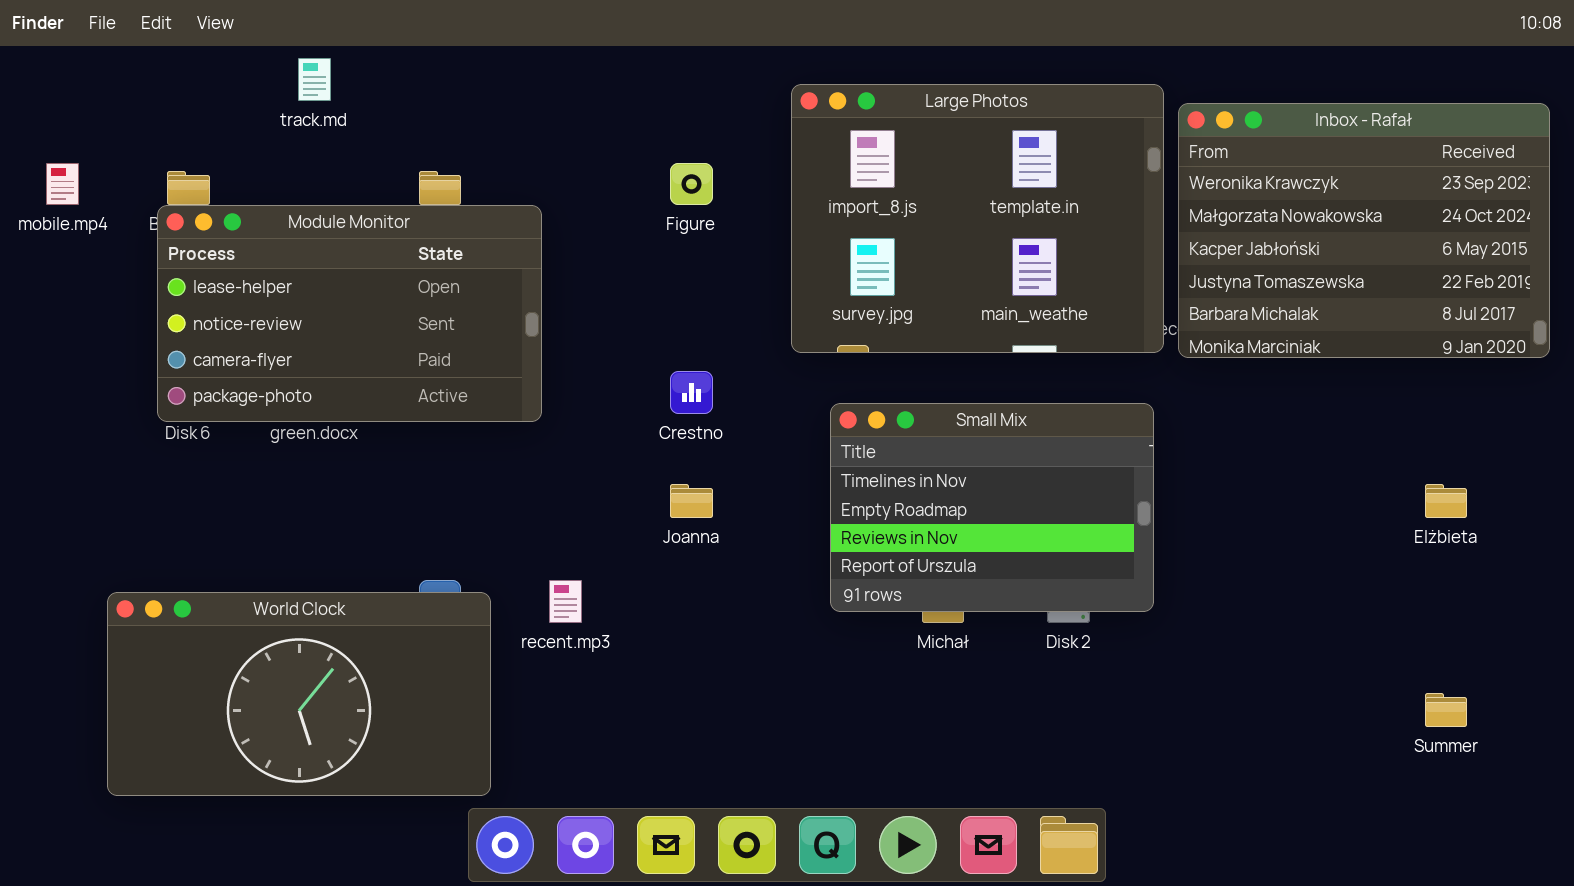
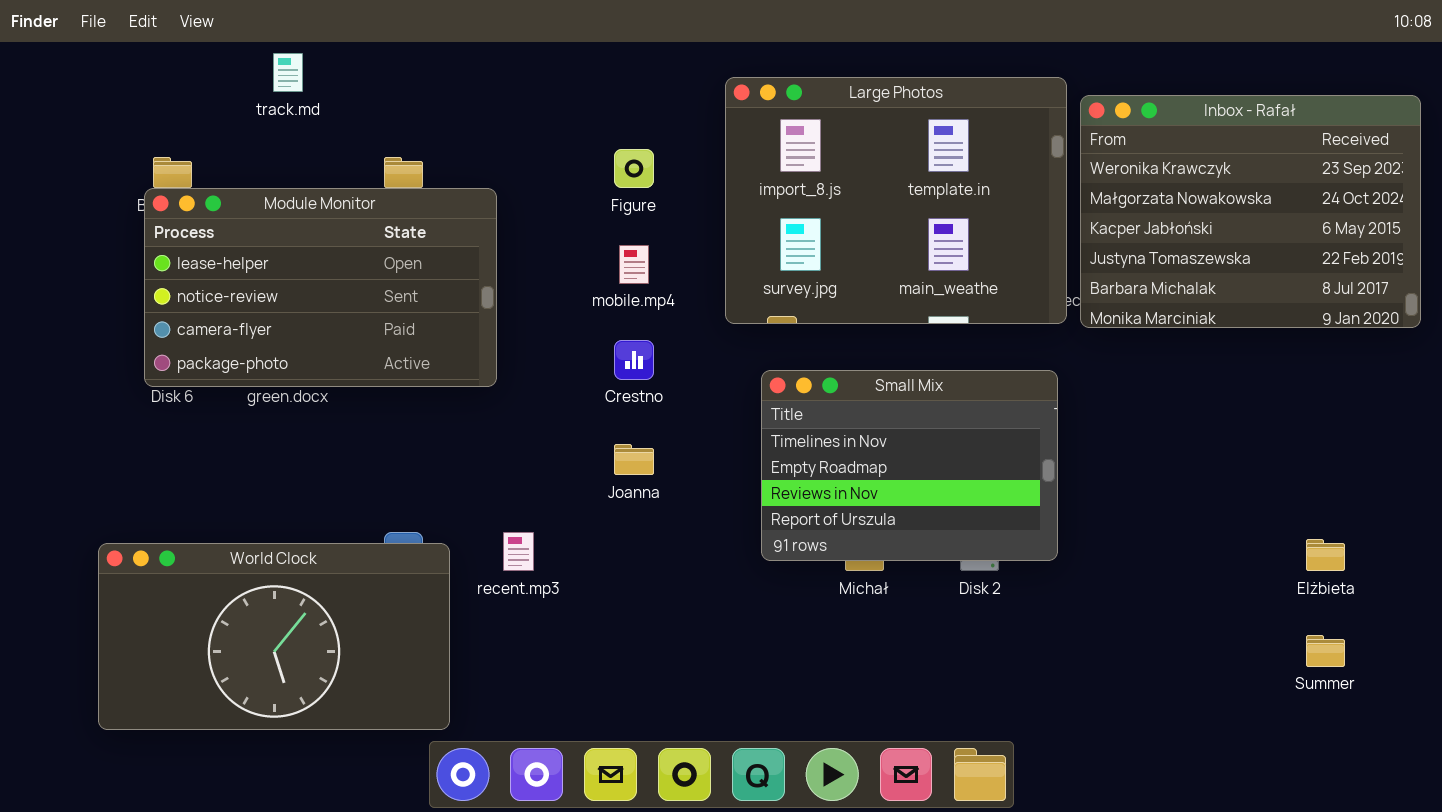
mobile.mp4: [46,163,79,205] -> [619,245,649,284], moved
Elżbieta: [1425,484,1467,518] -> [1306,539,1345,571], moved

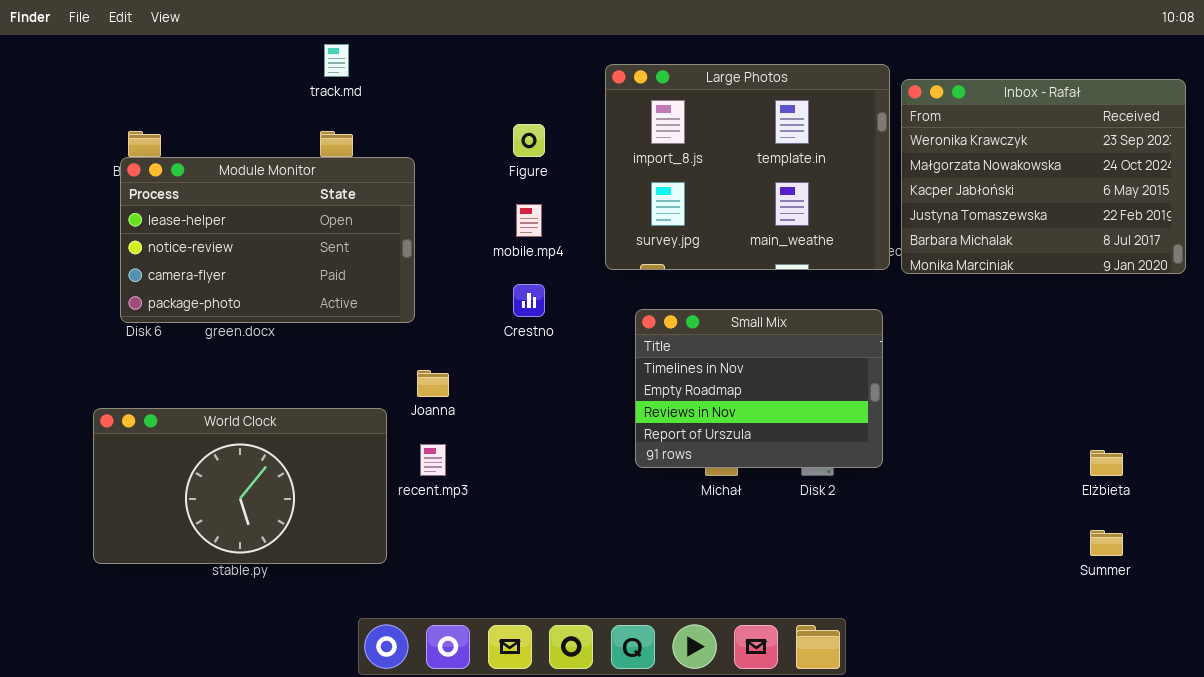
track.md: [273,53,303,92] -> [324,44,349,77], moved
Joanna: [614,444,654,475] -> [417,370,449,397], moved
World Clock: [98,543,450,730] -> [93,408,387,564], moved

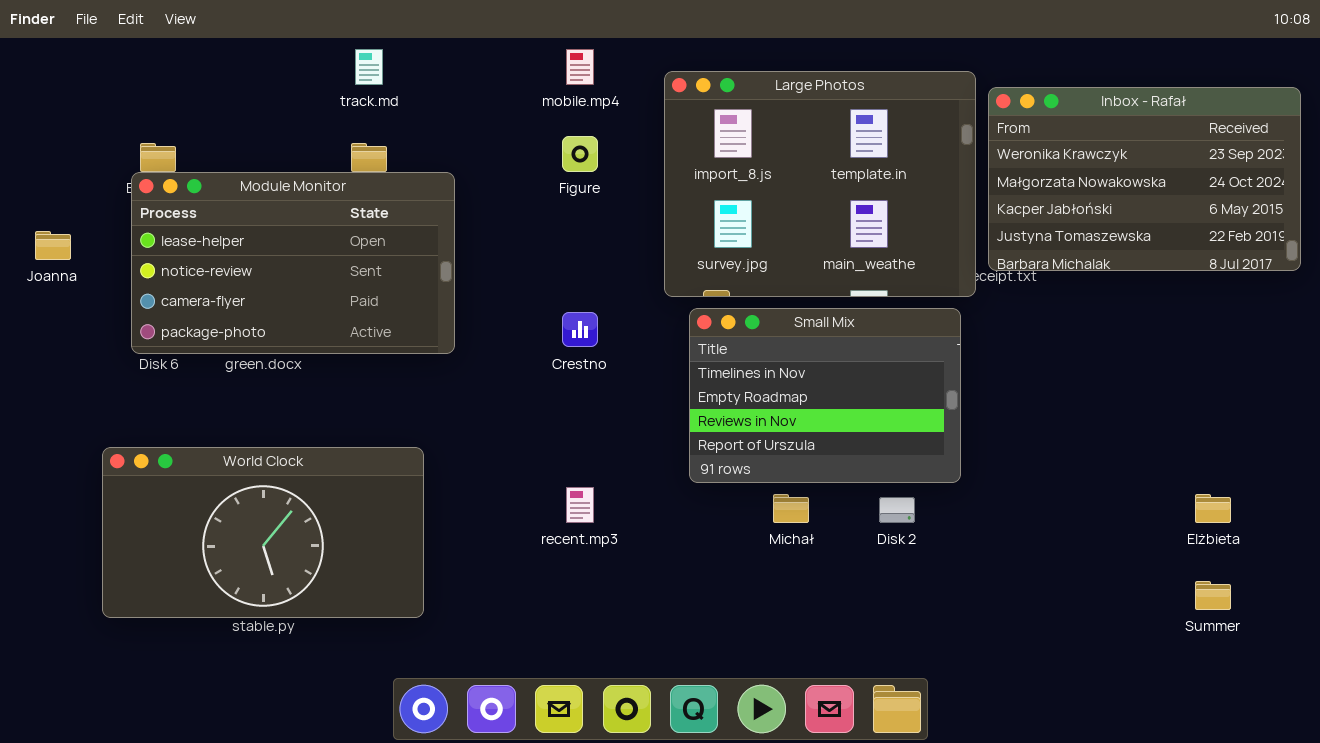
Inbox - Rafał: [901,79,1186,274] -> [988,87,1301,271], resized
mobile.mp4: [516,204,542,237] -> [566,49,594,85], moved
Small Mix: [635,309,883,468] -> [689,308,961,483], moved
Joanna: [417,370,449,397] -> [35,231,71,260], moved
recent.mp3: [420,444,446,476] -> [566,487,594,523], moved

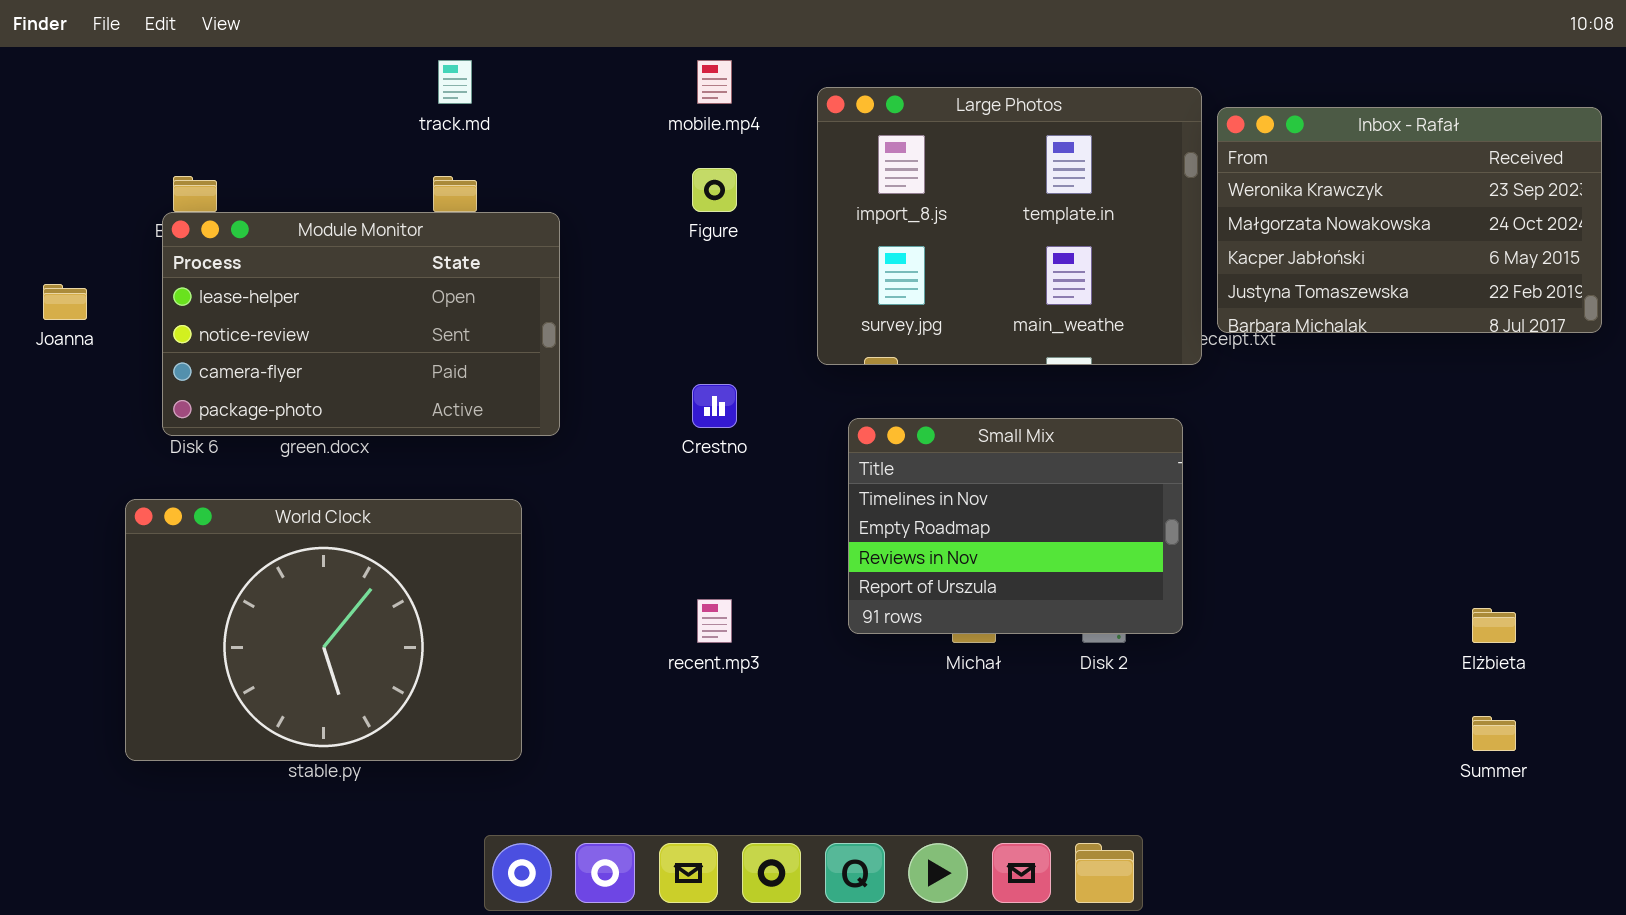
Small Mix: [689,308,961,483] -> [848,418,1183,634], moved
World Clock: [102,447,424,618] -> [125,499,522,761], resized

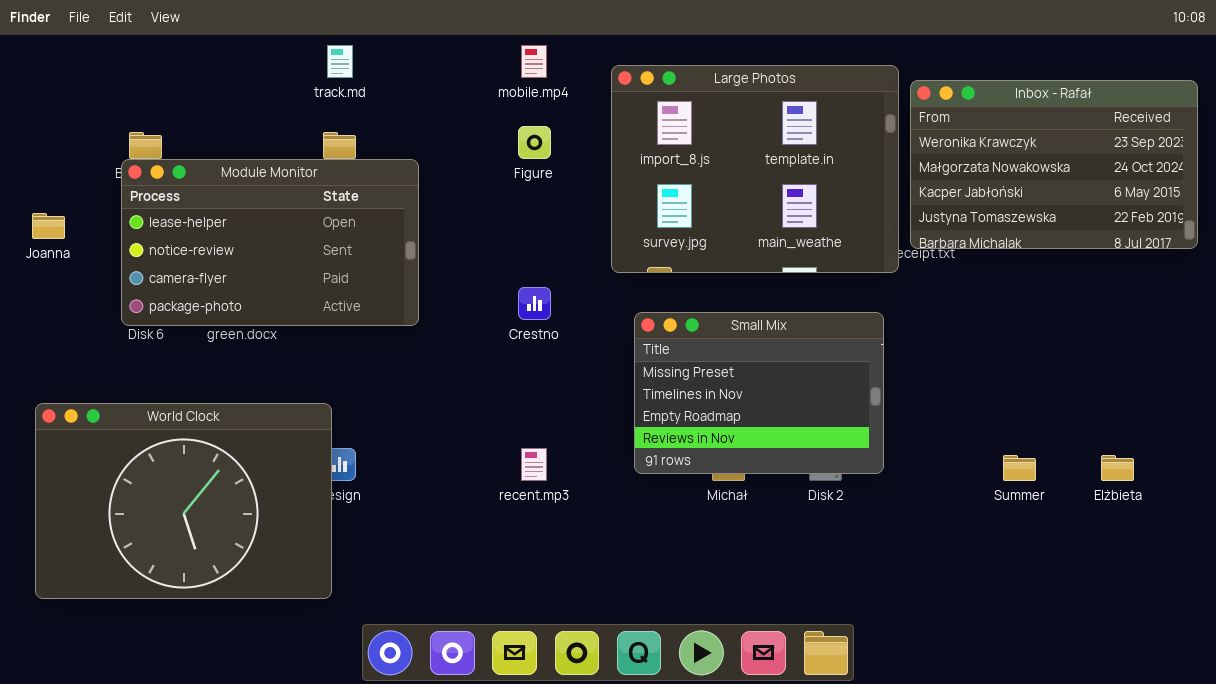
Small Mix: [848,418,1183,634] -> [634,312,884,474], scrolled up 1 row
World Clock: [125,499,522,761] -> [35,403,332,599], moved
Summer: [1472,716,1516,751] -> [1003,455,1036,481], moved

